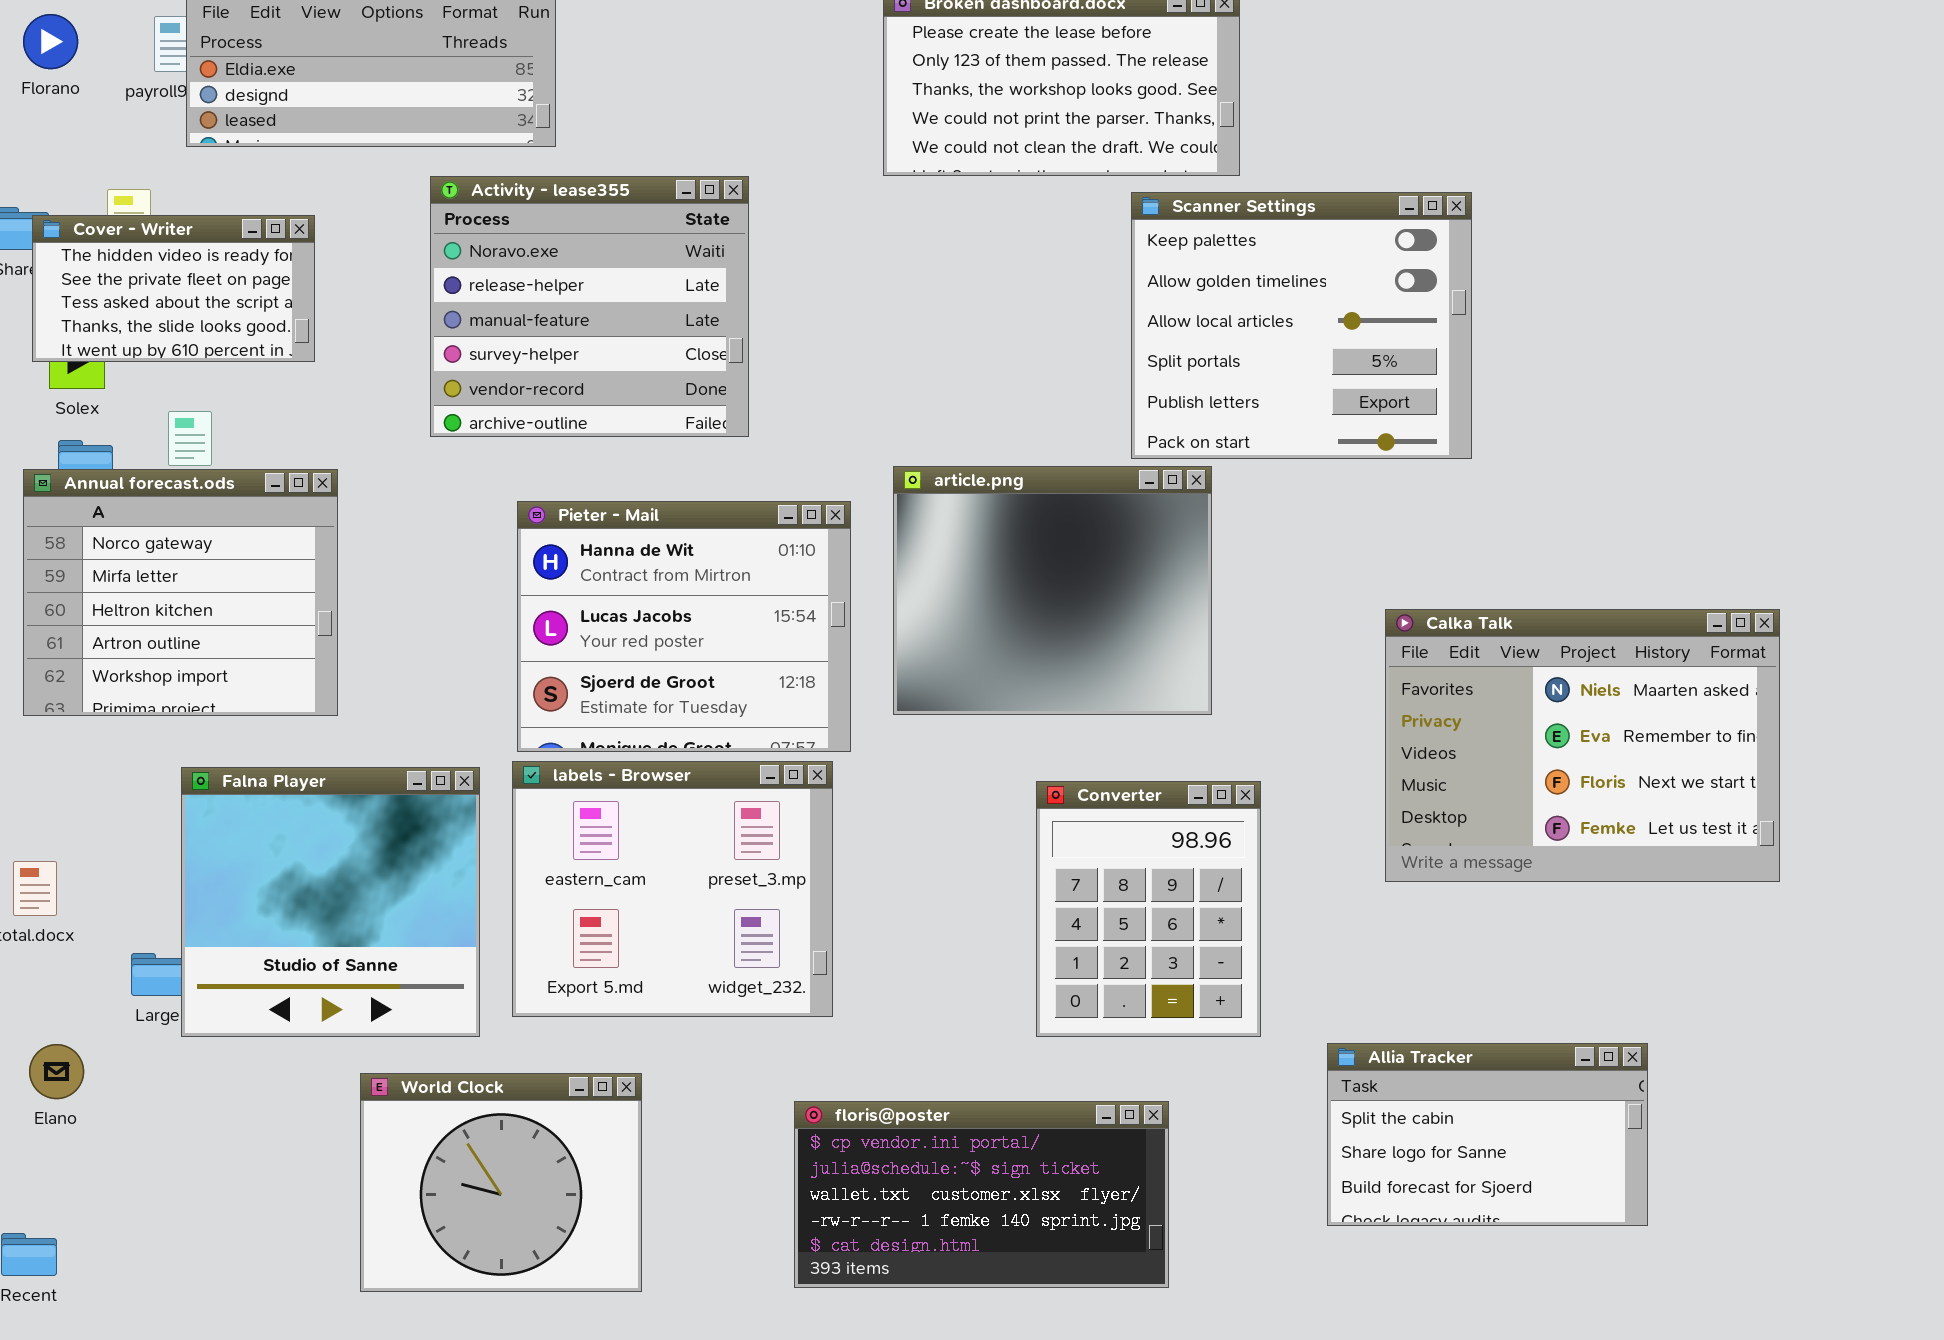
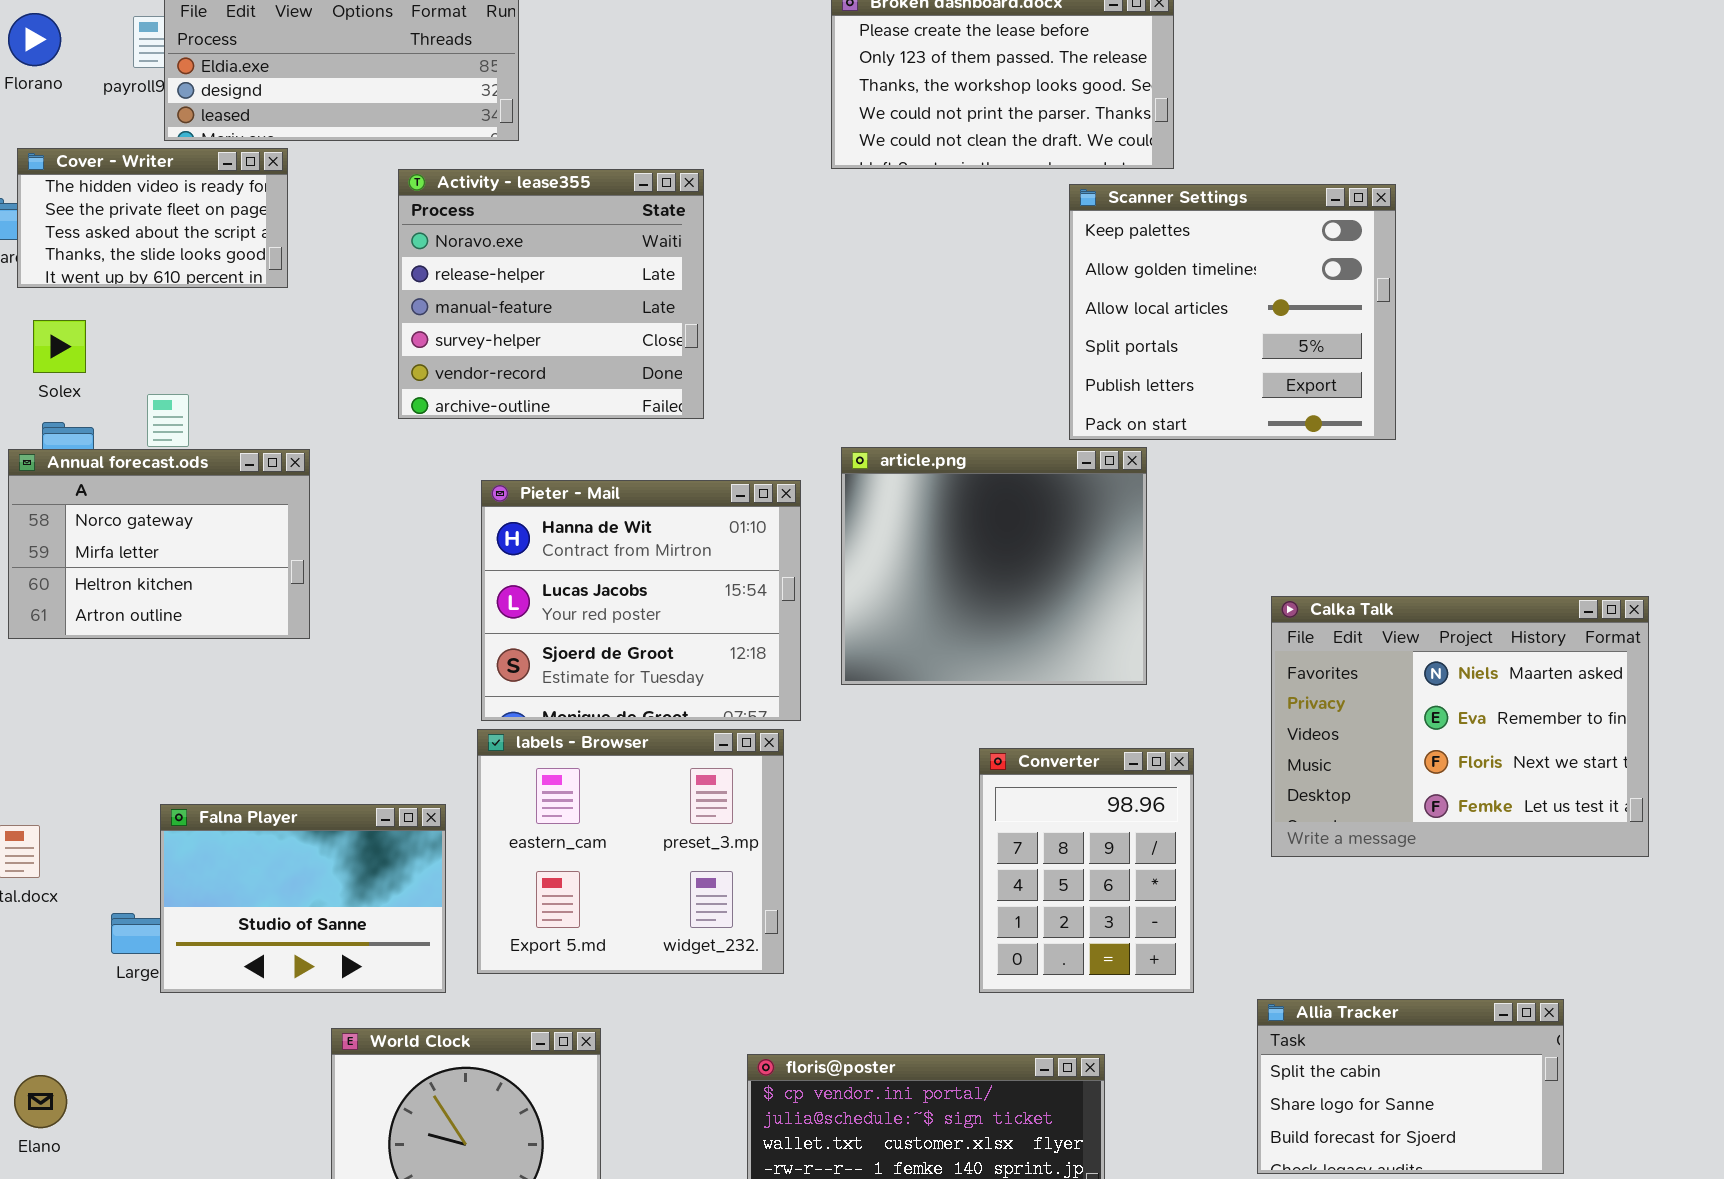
Cover - Writer: [32,215,315,362] -> [17,148,288,288], moved
Annual forecast.ods: [23,469,338,716] -> [8,449,310,639], resized
Calka Talk: [1385,609,1780,882] -> [1271,596,1649,857], moved
Falna Player: [181,767,480,1037] -> [160,804,446,993], resized
Elano: [29,1044,84,1099] -> [14,1075,67,1128], moved

